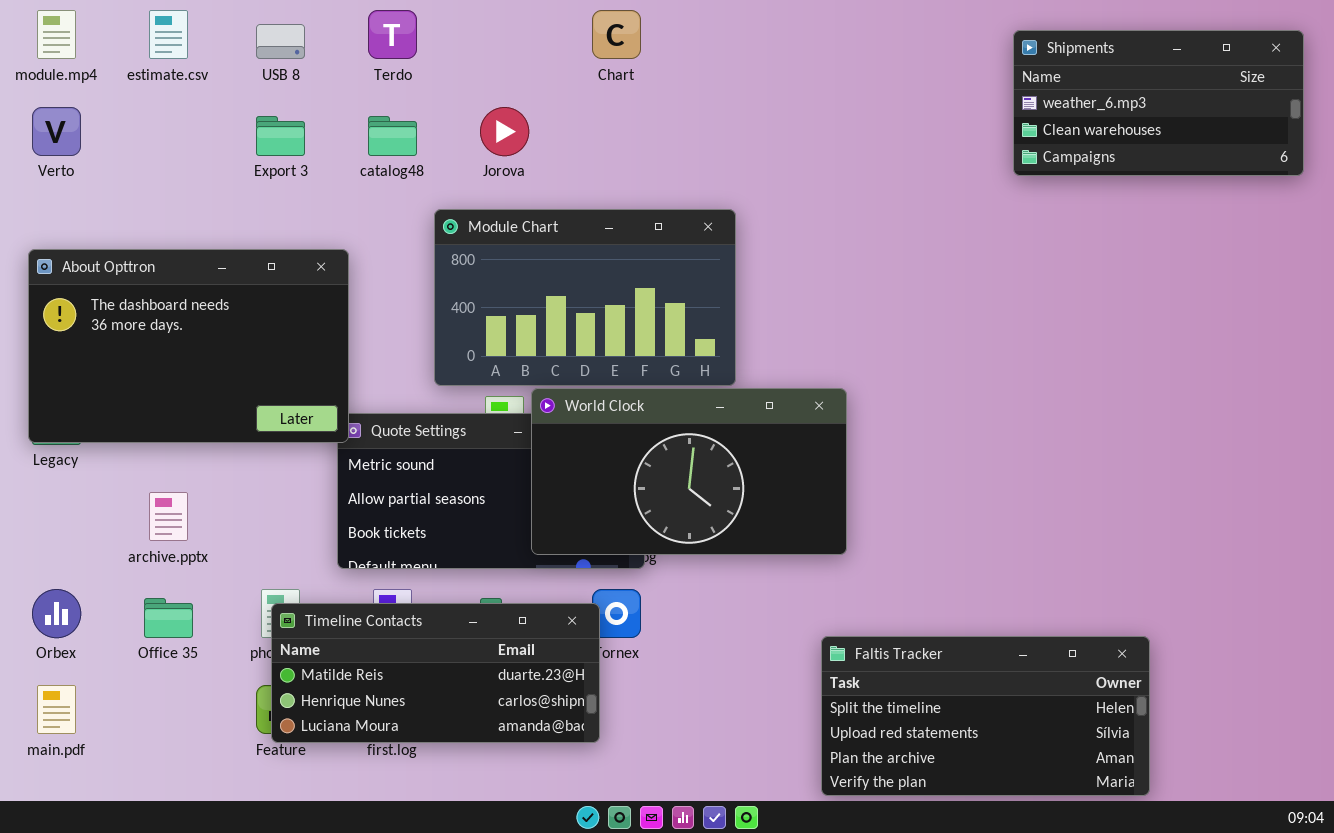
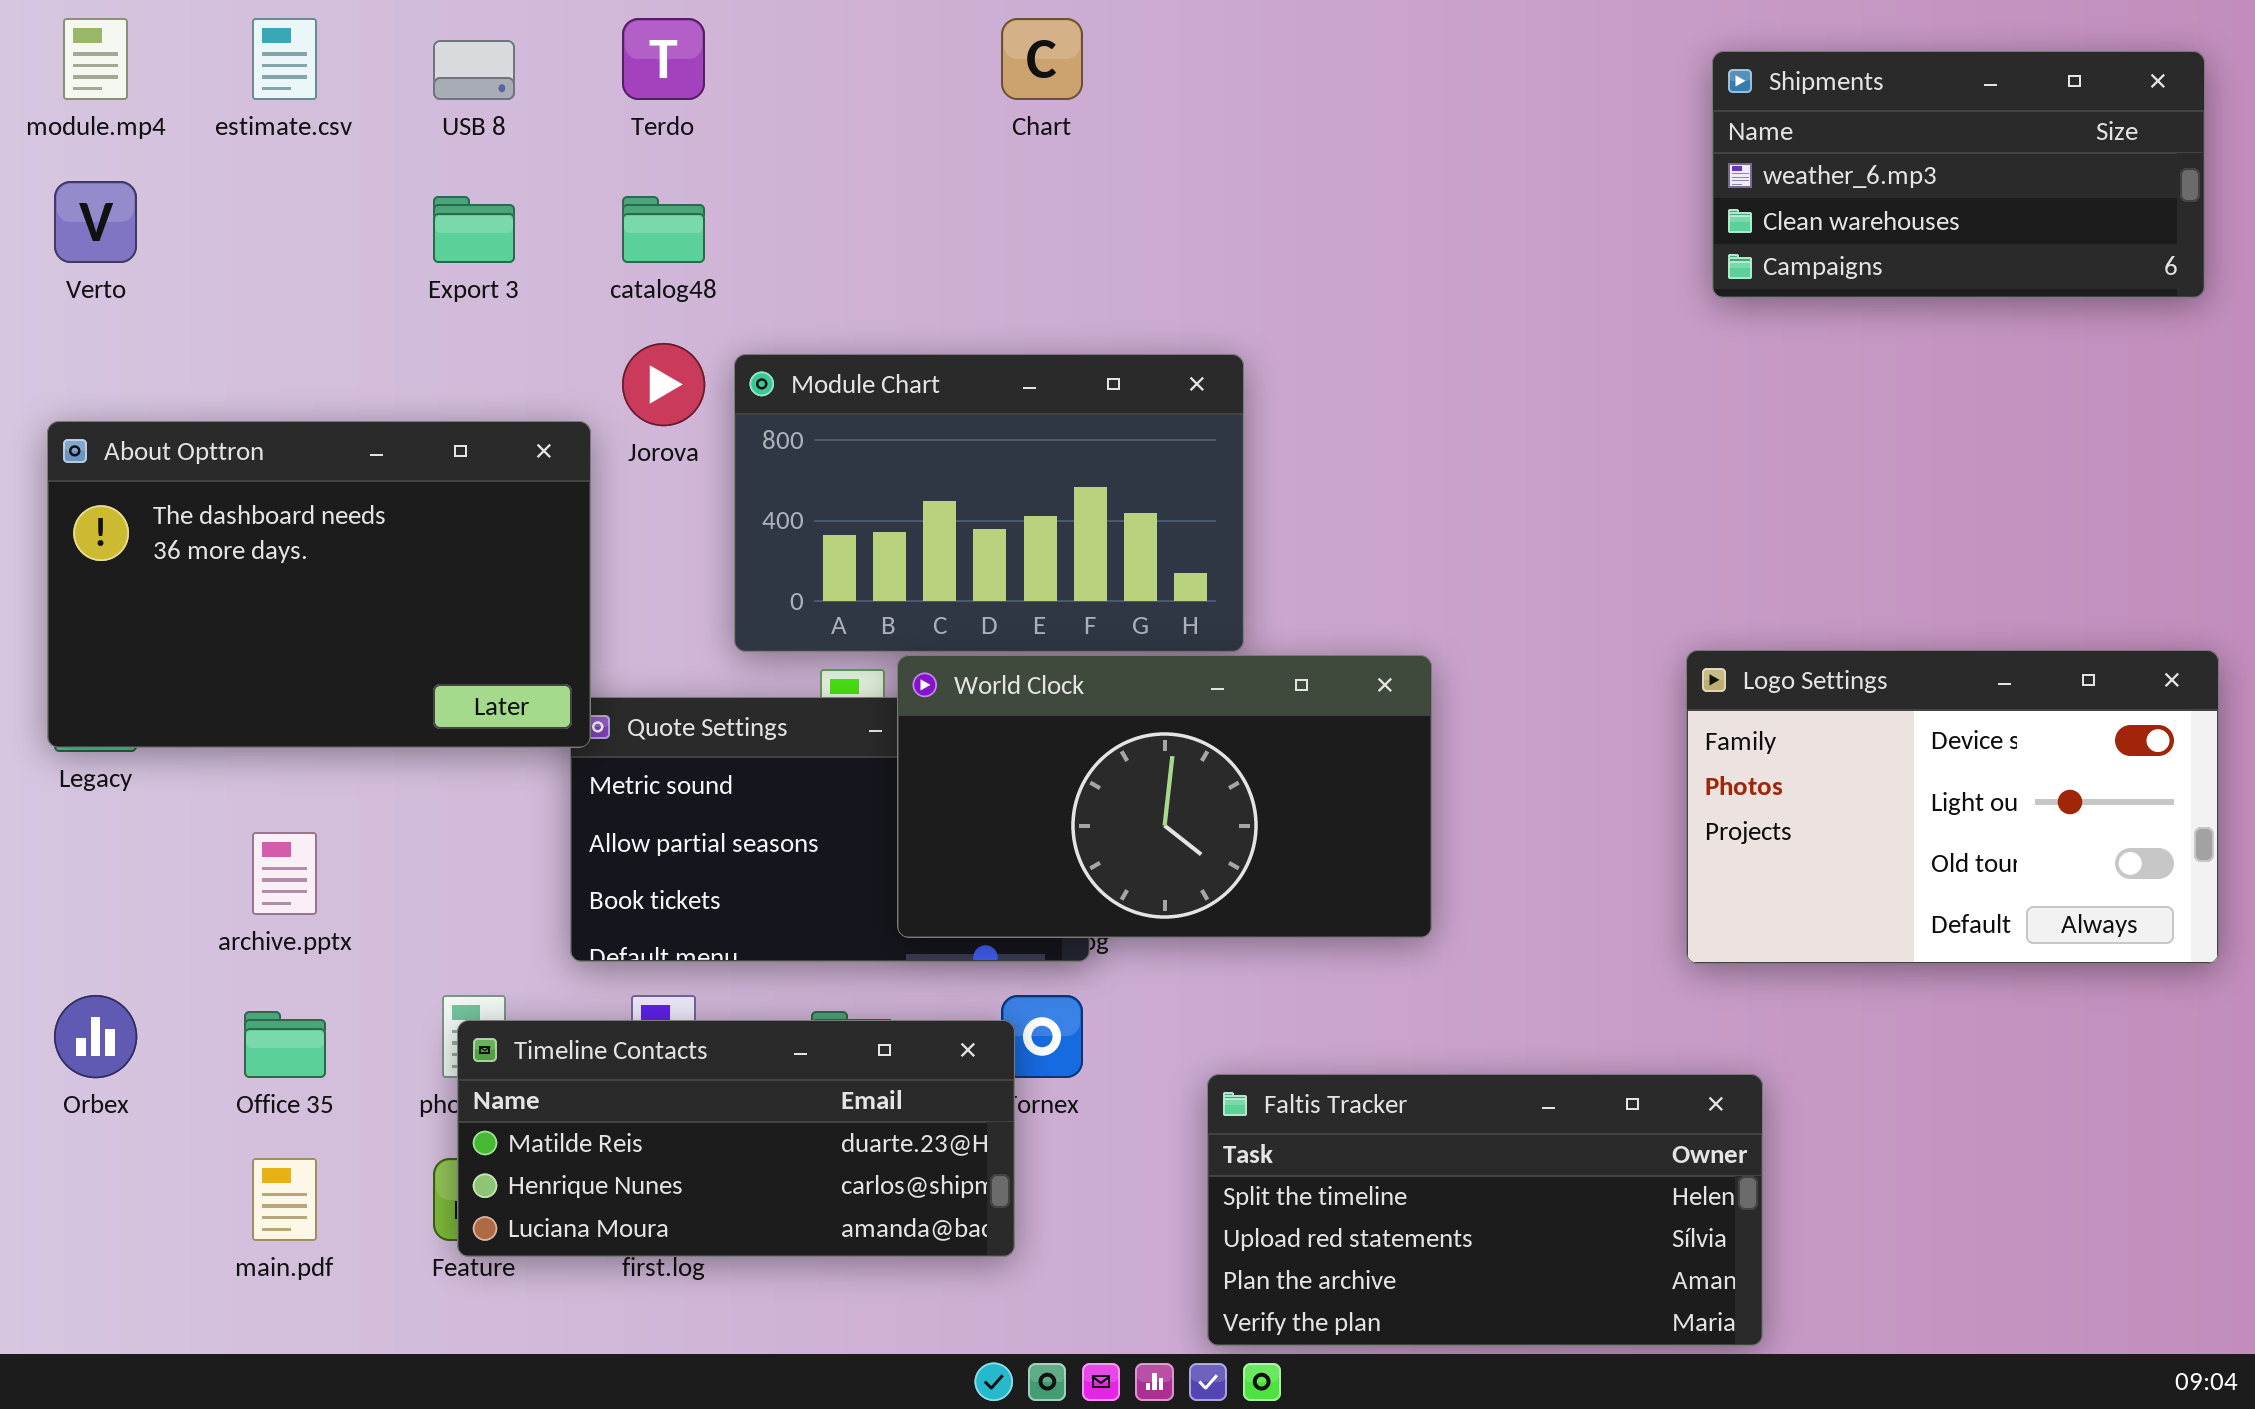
Jorova: [480,107,529,156] -> [622,343,705,426], moved
Logo Settings: none -> [1686,650,2219,964], opened
Faltis Tracker: [821,636,1150,796] -> [1207,1074,1763,1346], moved
main.pdf: [37,685,76,734] -> [252,1158,317,1241], moved

